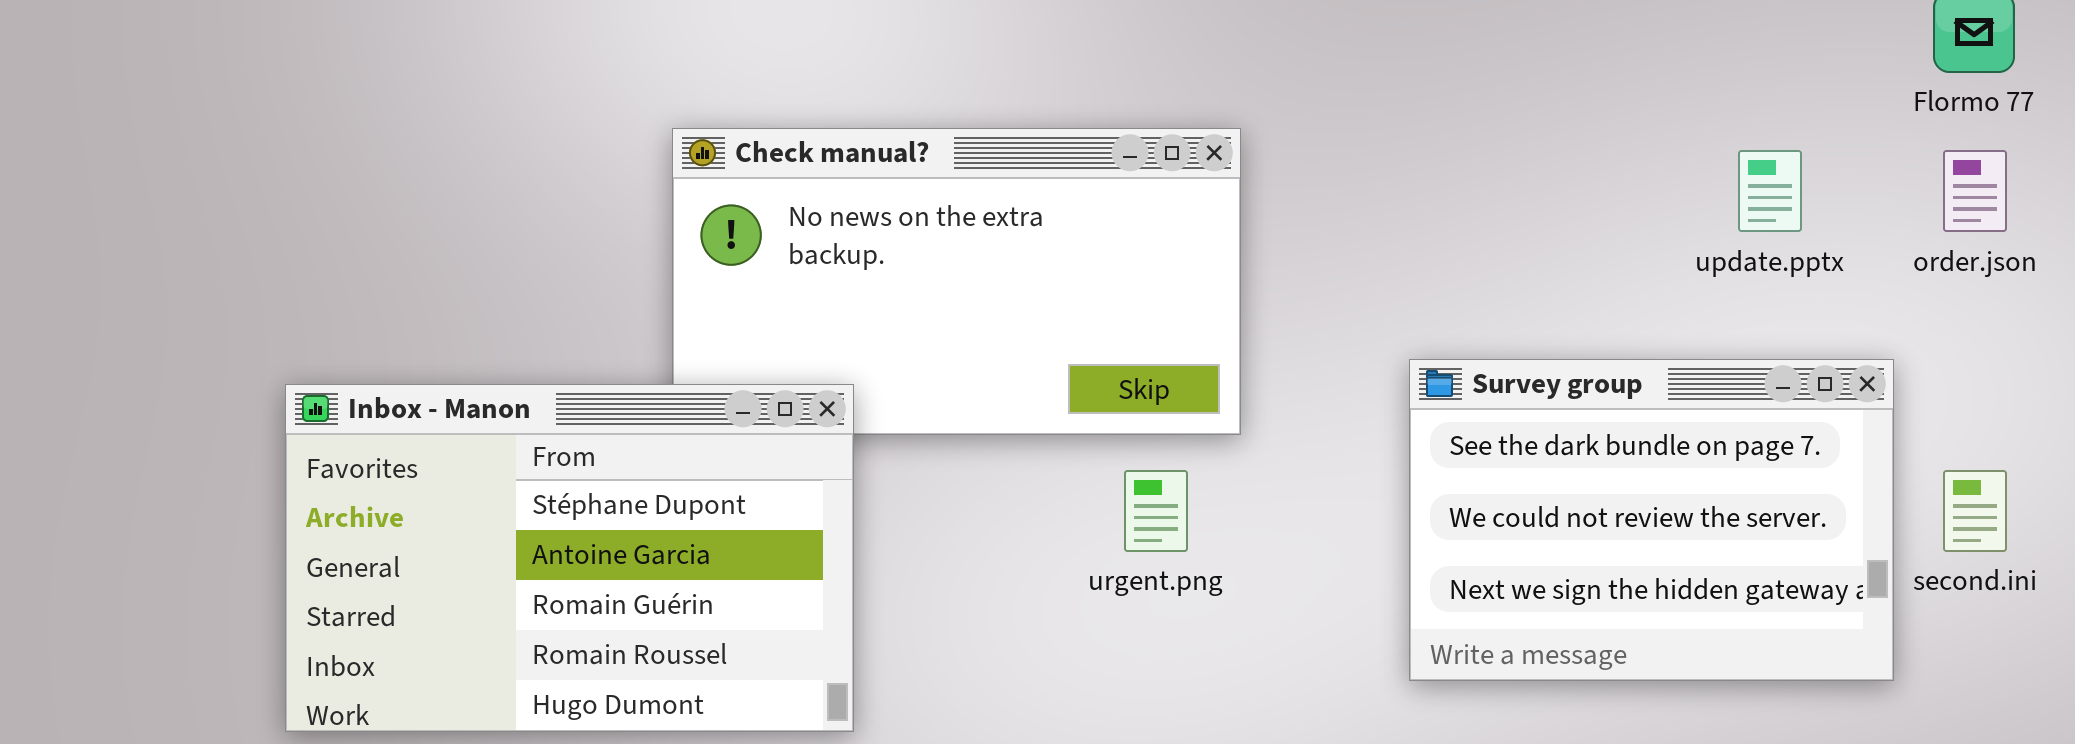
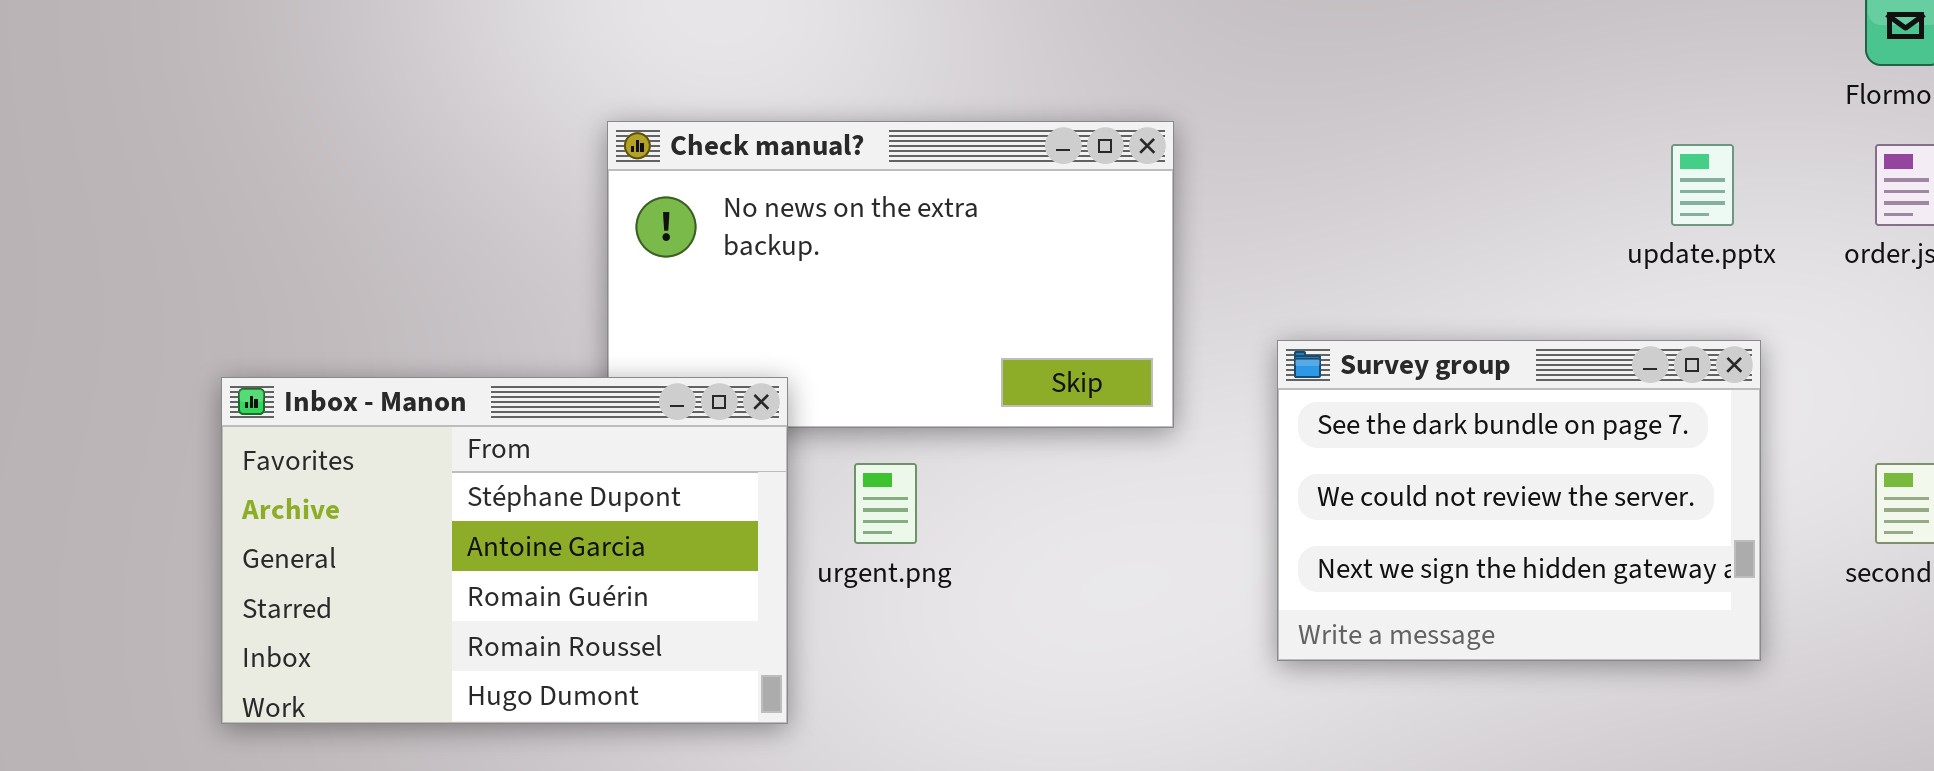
Survey group: [1409,359,1894,681] -> [1277,340,1761,661], moved
urgent.png: [1124,470,1188,552] -> [854,463,917,544], moved

